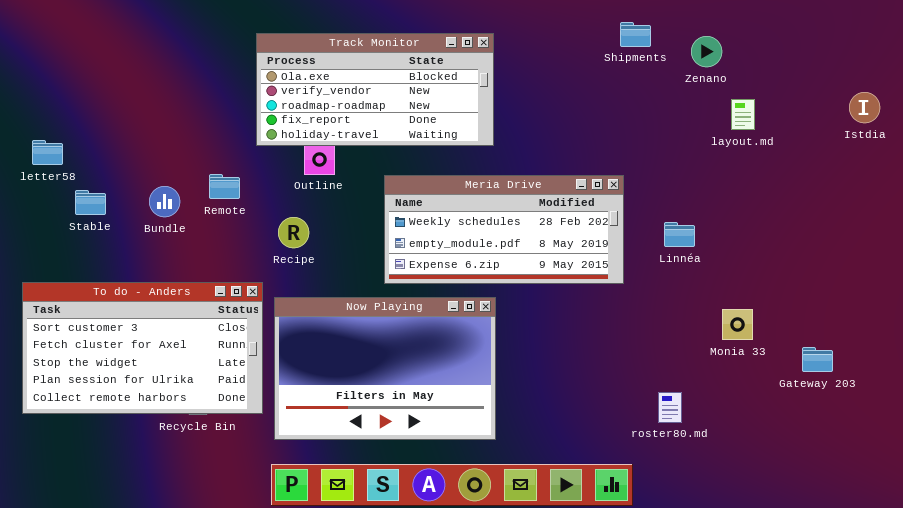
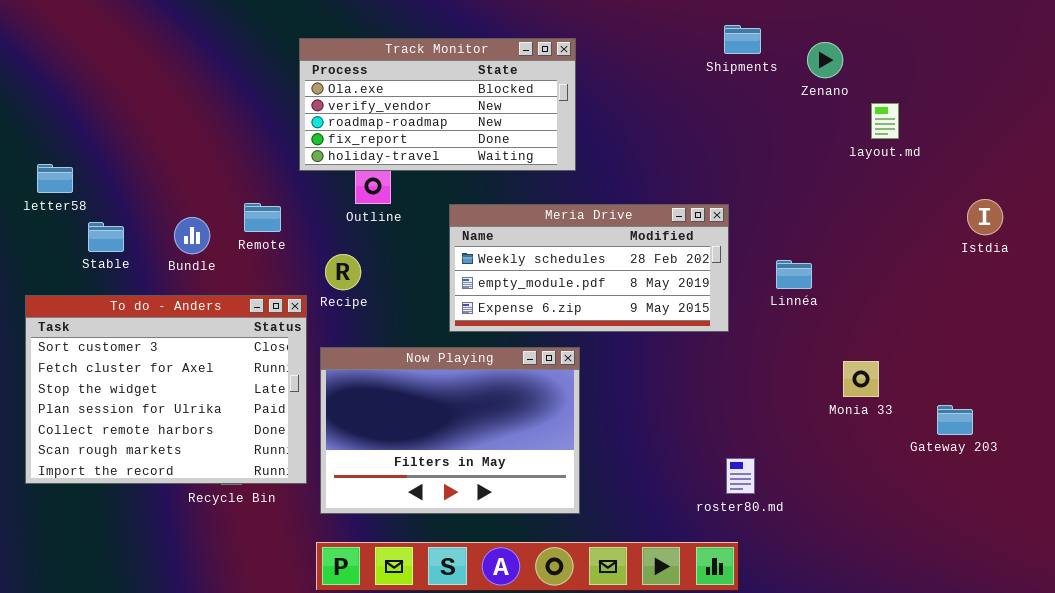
Istdia: [849,92,880,123] -> [967,199,1003,235], moved
layout.md: [731,99,755,130] -> [871,103,899,139], moved
To do - Anders: [22,282,263,414] -> [25,295,307,484], resized
roster80.md: [658,392,682,423] -> [726,458,755,494], moved

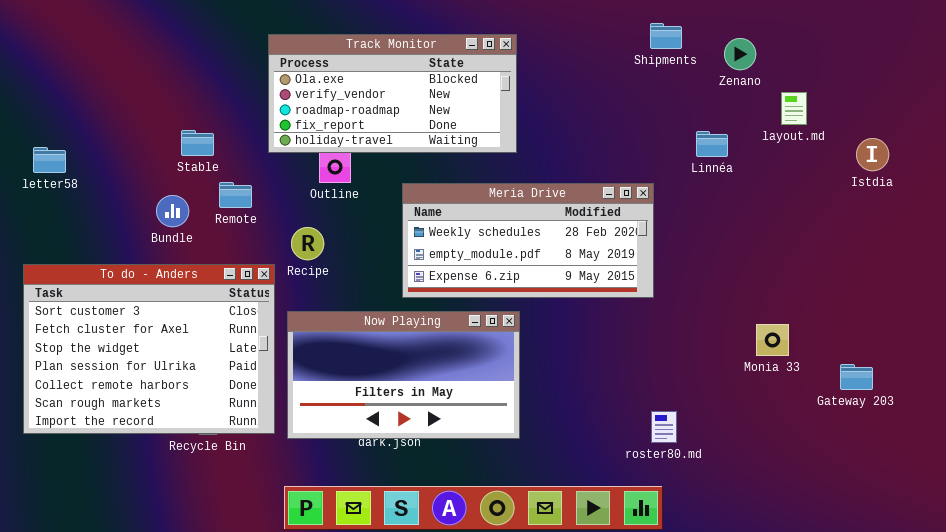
Istdia: [967,199,1003,235] -> [856,138,889,171], moved
Stable: [88,222,124,252] -> [181,130,214,156], moved
Linnéa: [776,260,812,289] -> [696,131,728,157], moved
Now Playing: [320,347,580,514] -> [287,311,520,439], resized

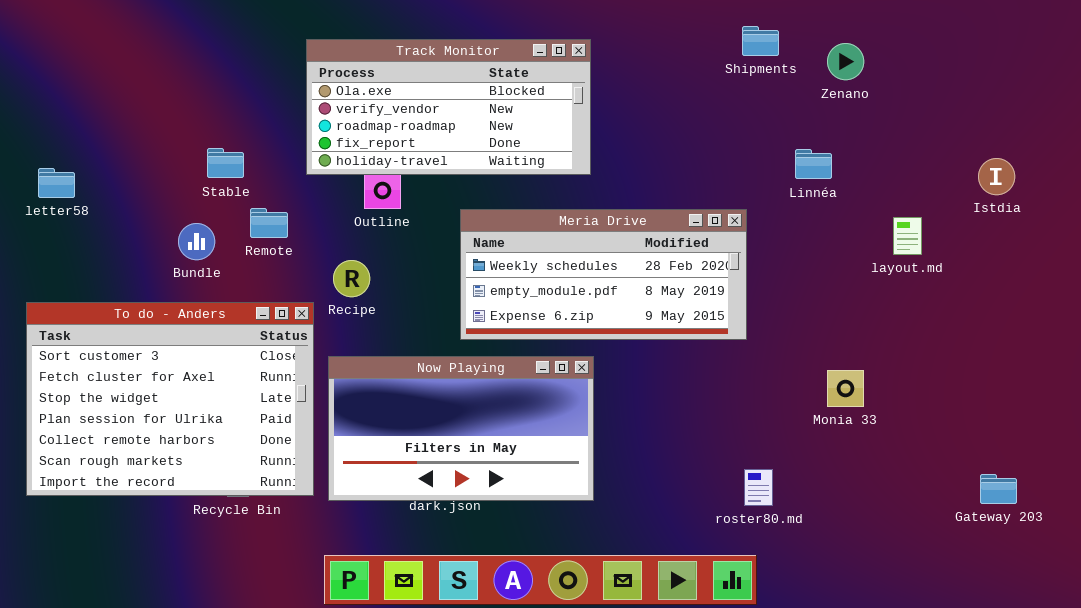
layout.md: [781,92,807,125] -> [893,217,922,255], moved
Monia 33: [756,324,789,356] -> [827,370,864,407], moved
Gateway 203: [840,364,873,390] -> [980,474,1017,504], moved

